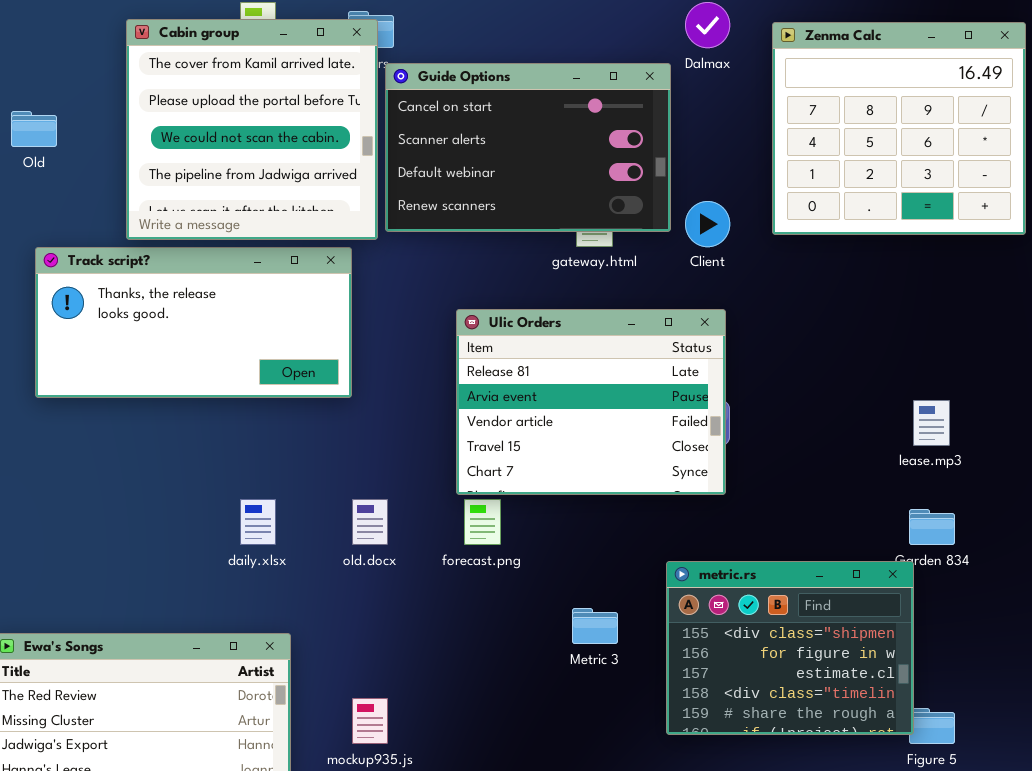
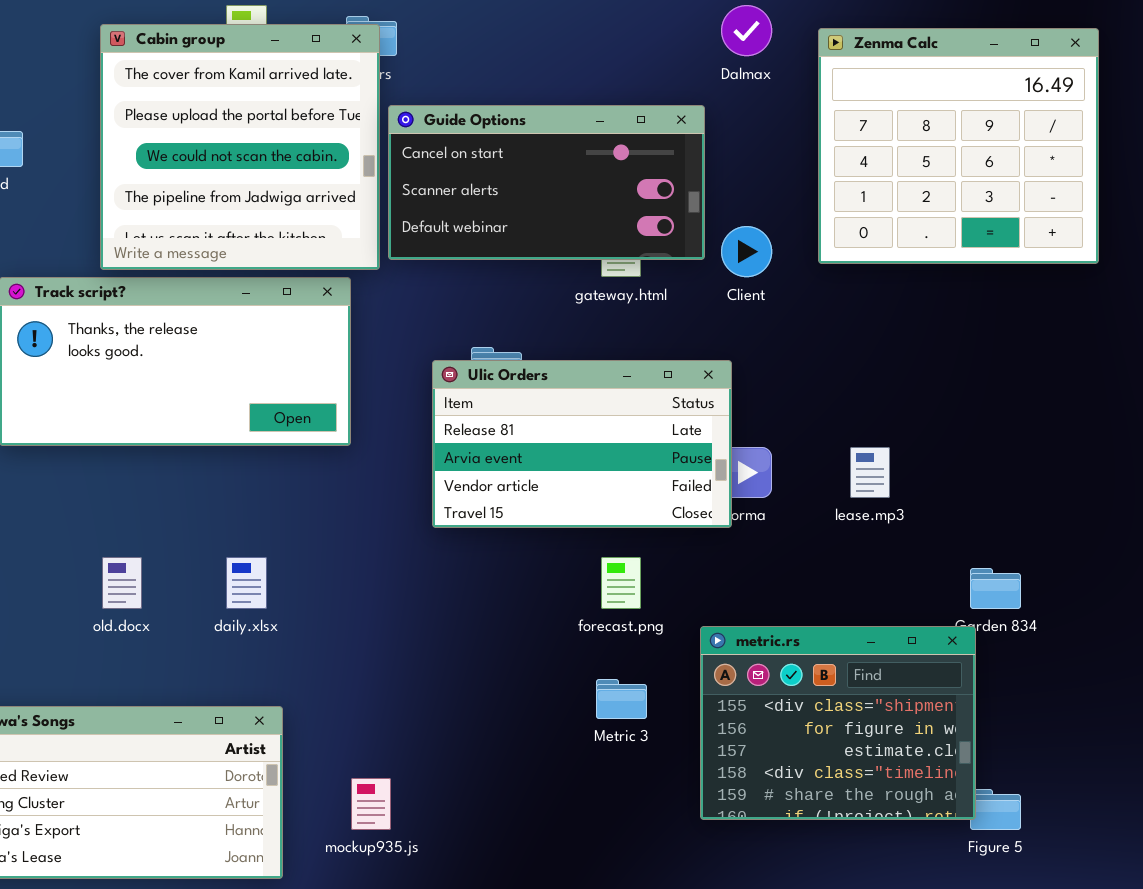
Guide Options: [385,63,671,232] -> [388,105,705,260], resized
Ulic Orders: [456,309,726,495] -> [432,360,732,528], moved, resized
lease.mp3: [913,400,950,446] -> [850,447,890,498], moved
old.docx: [352,499,388,545] -> [102,557,142,609], moved
forecast.png: [464,499,501,545] -> [601,557,641,609], moved

